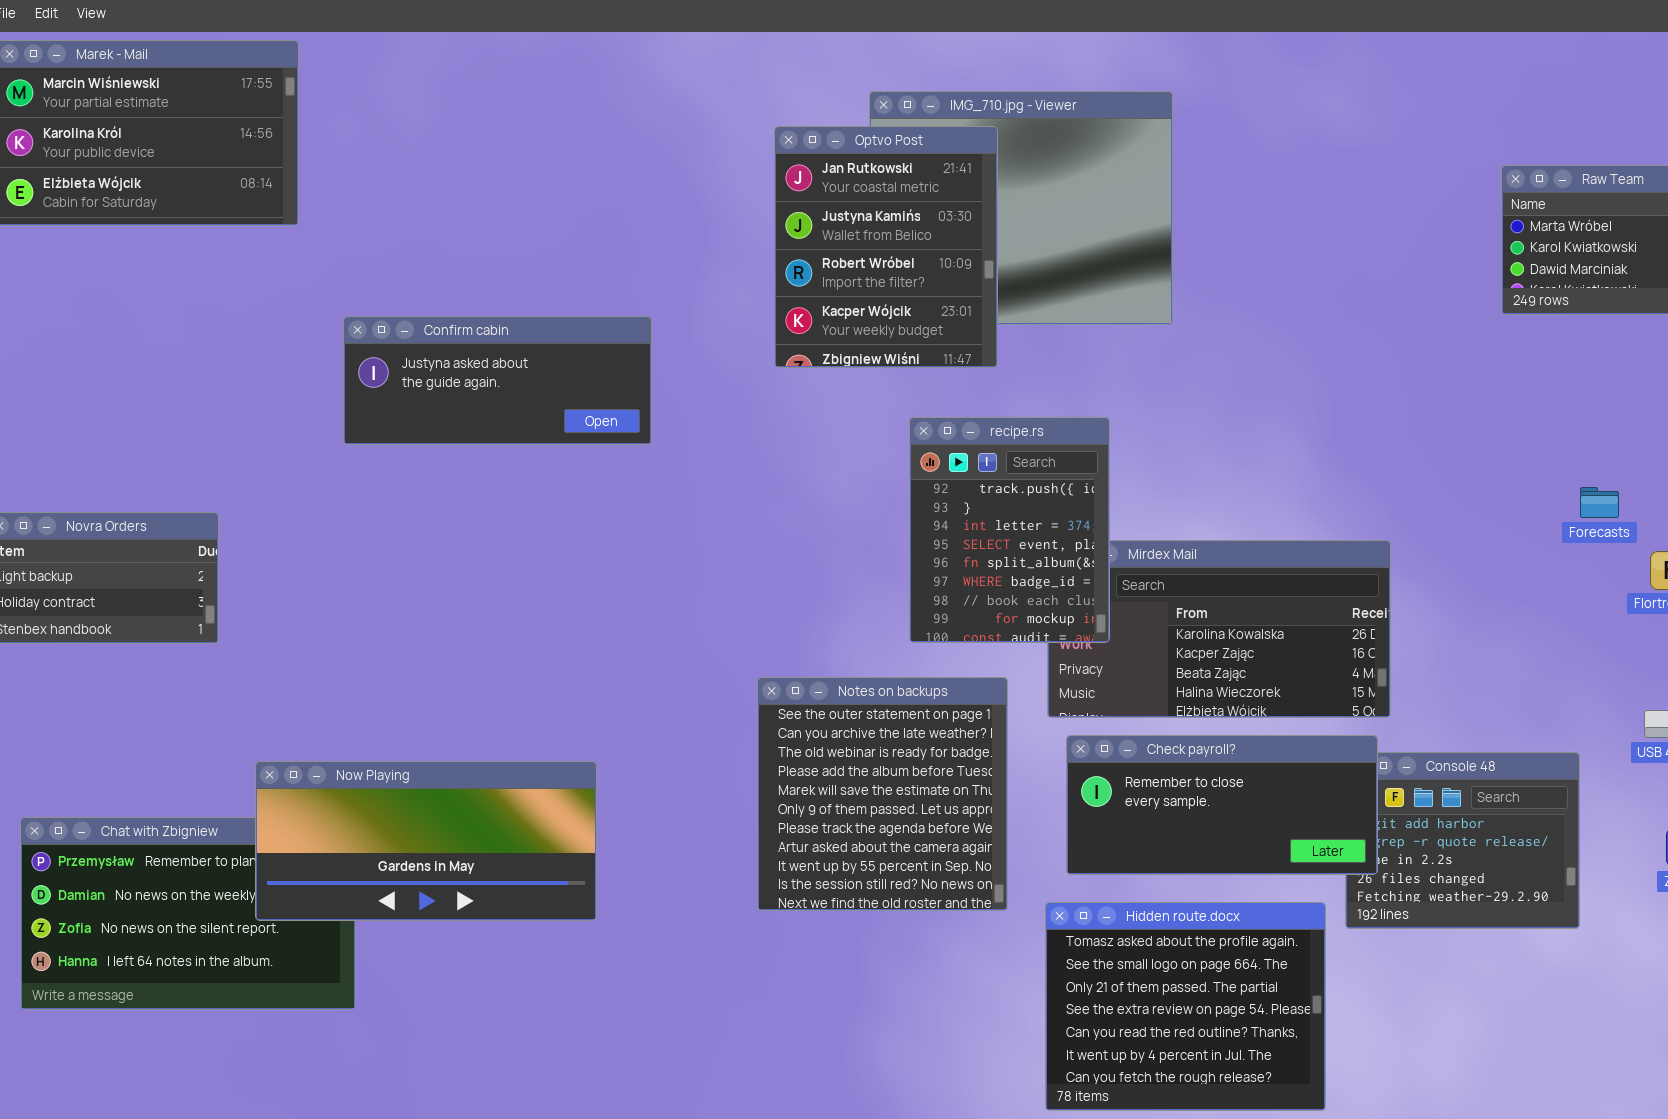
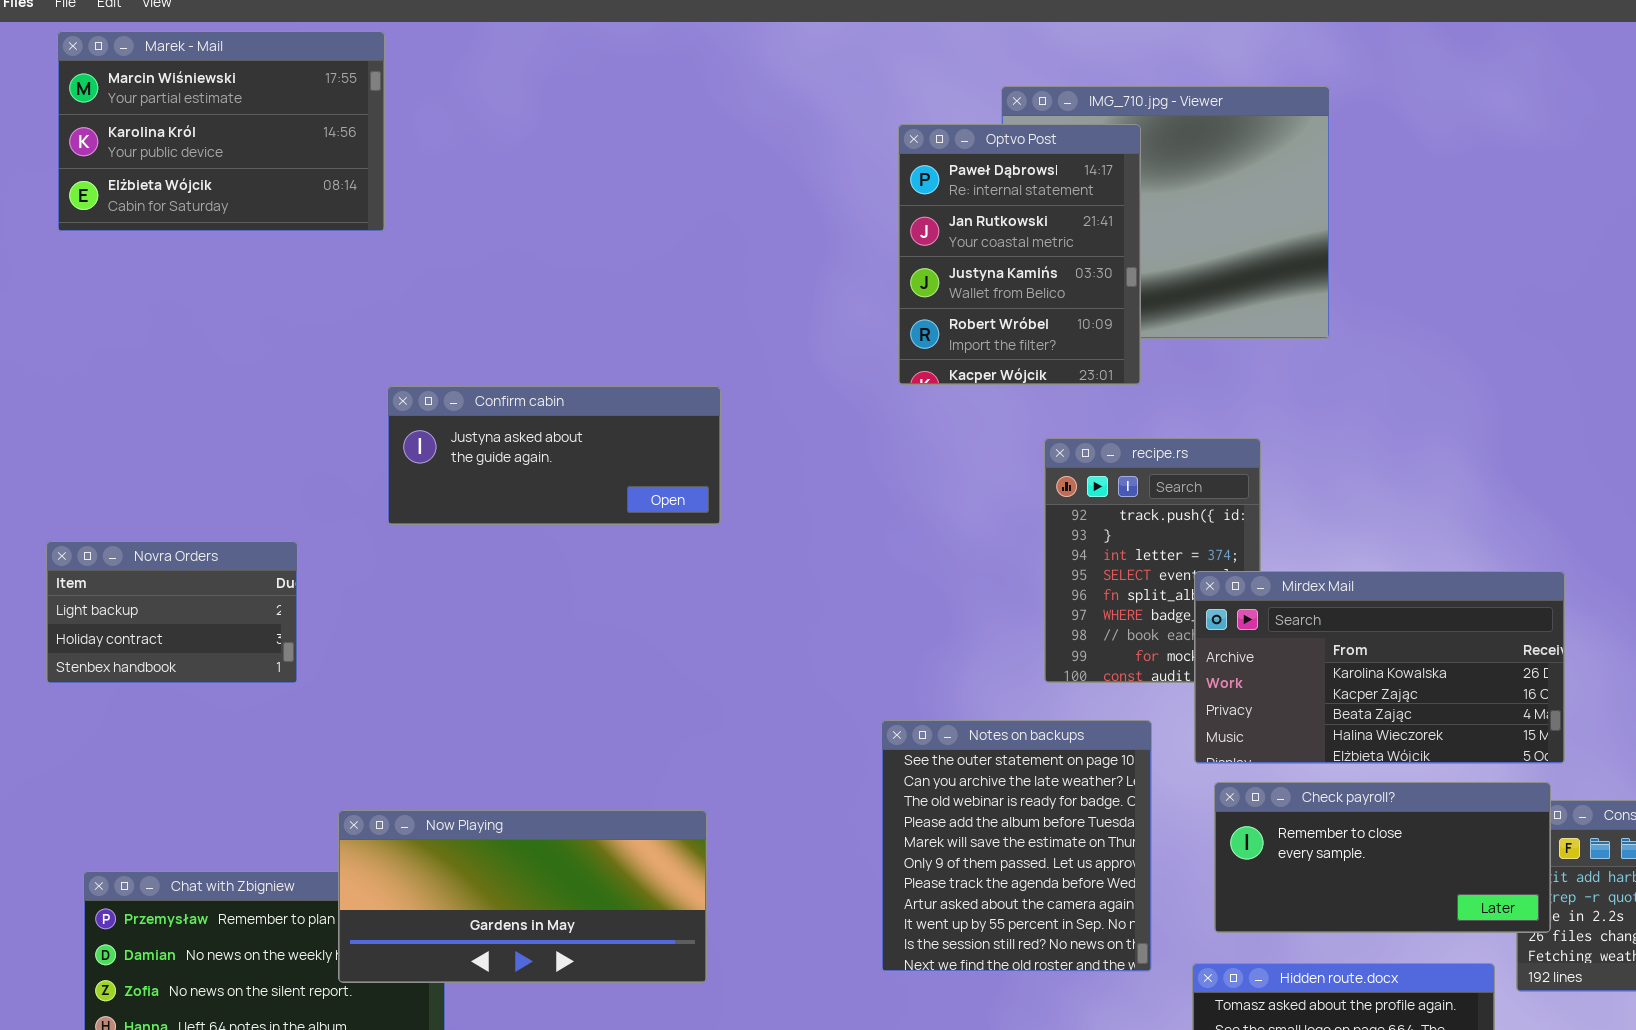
Optvo Post: [774,126,998,368] -> [898,124,1141,385], scrolled up 1 row
Confirm cabin: [343,316,652,445] -> [387,386,721,525], moved
Mirdex Mail: [1047,540,1391,718] -> [1194,571,1565,764], raised

